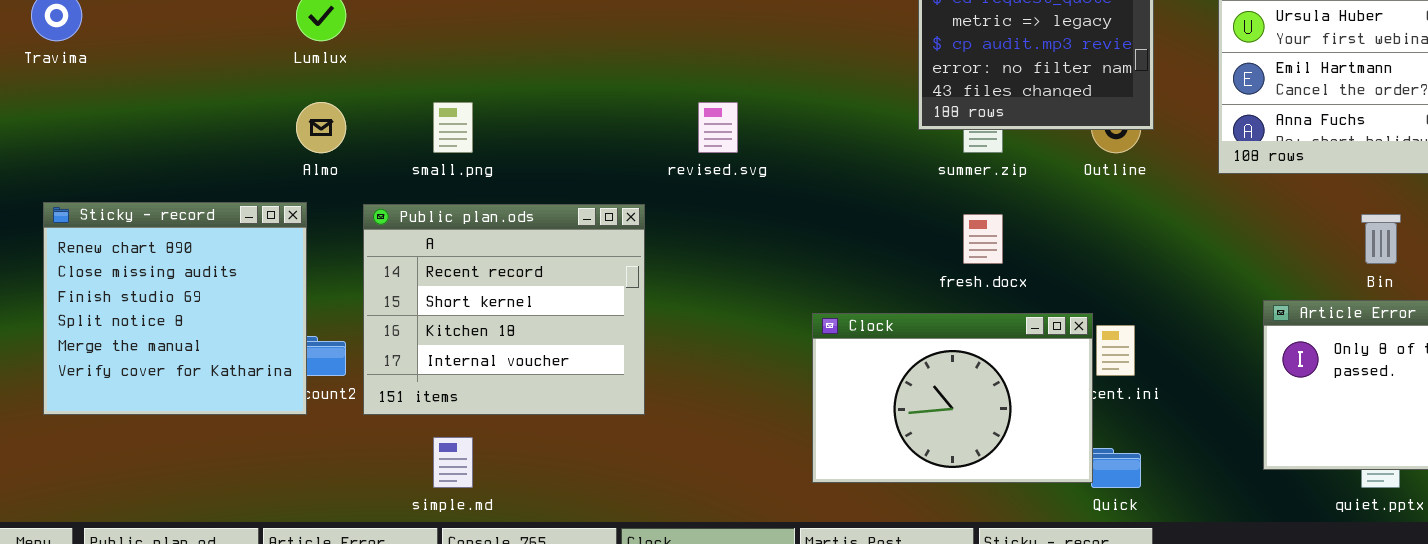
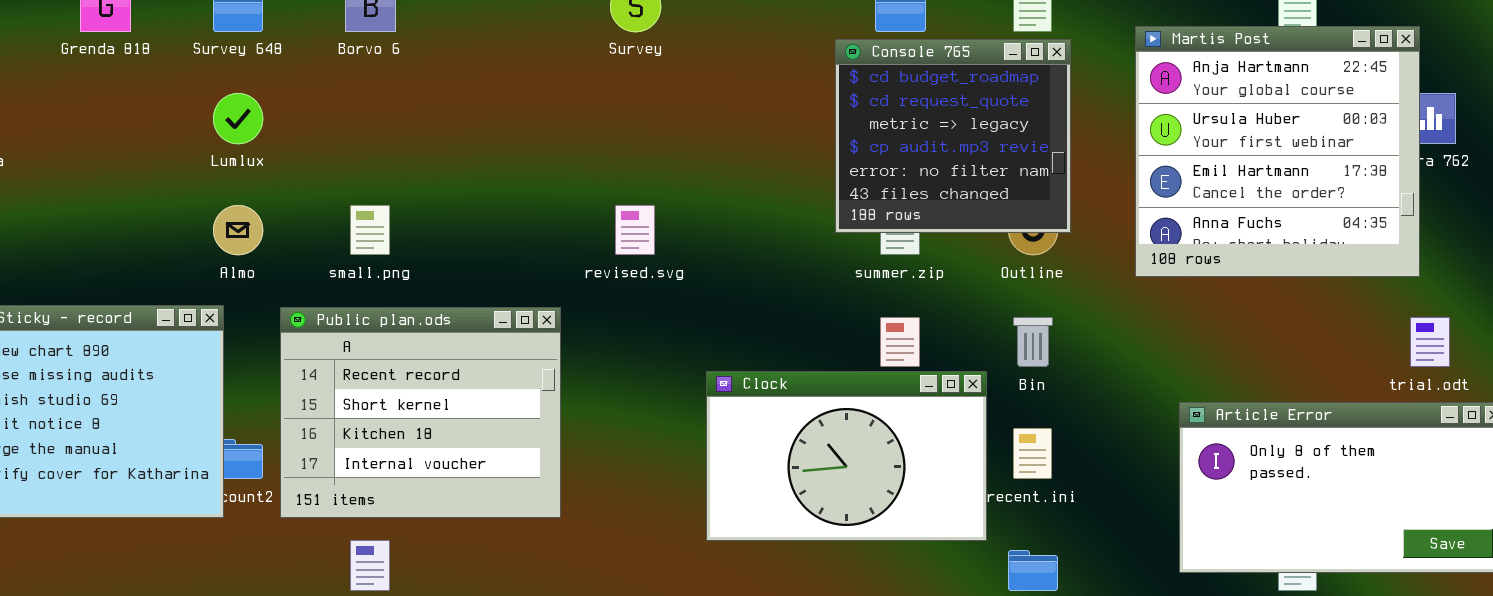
Bin: [1361,214,1401,264] -> [1013,317,1053,367], moved
Clock: [812,313,1093,483] -> [706,371,987,541], moved

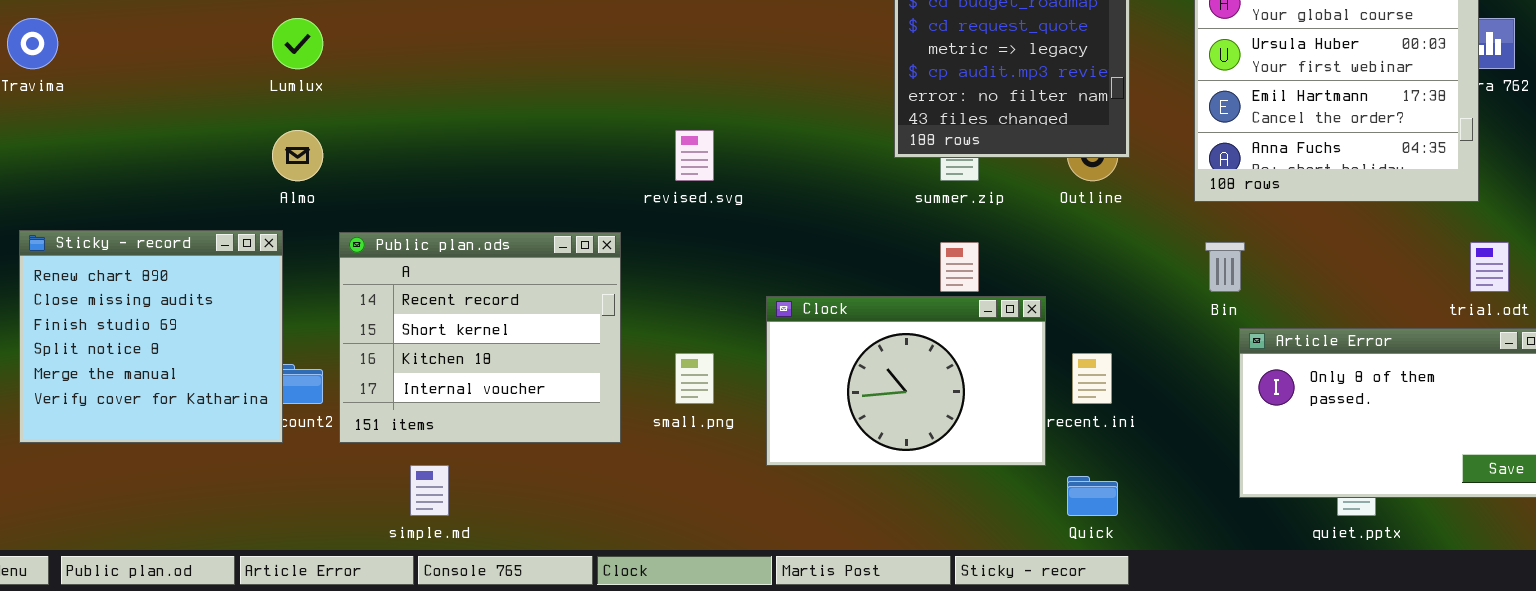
small.png: [350,205,390,255] -> [675,353,714,404], moved
Bin: [1013,317,1053,367] -> [1205,242,1245,292], moved

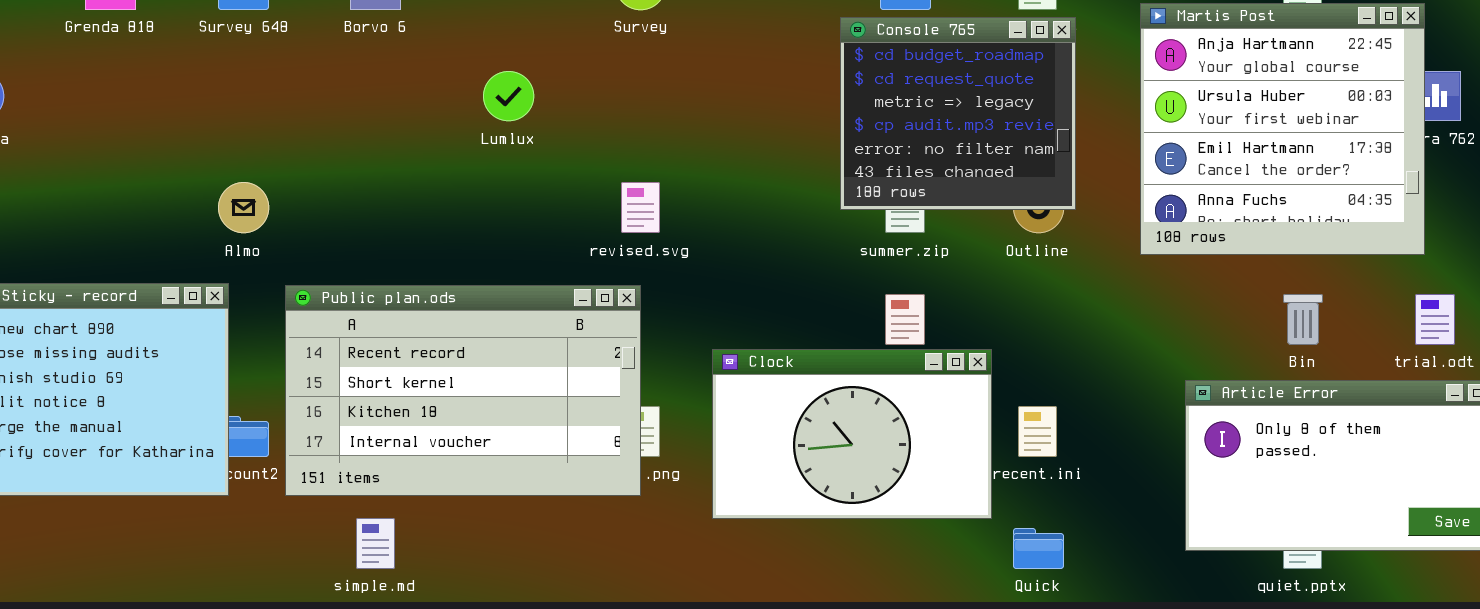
Lumlux: [272,18,323,69] -> [483,71,534,121], moved
Public plan.ods: [339,232,621,443] -> [285,285,641,496], resized
Bin: [1205,242,1245,292] -> [1283,294,1323,345], moved

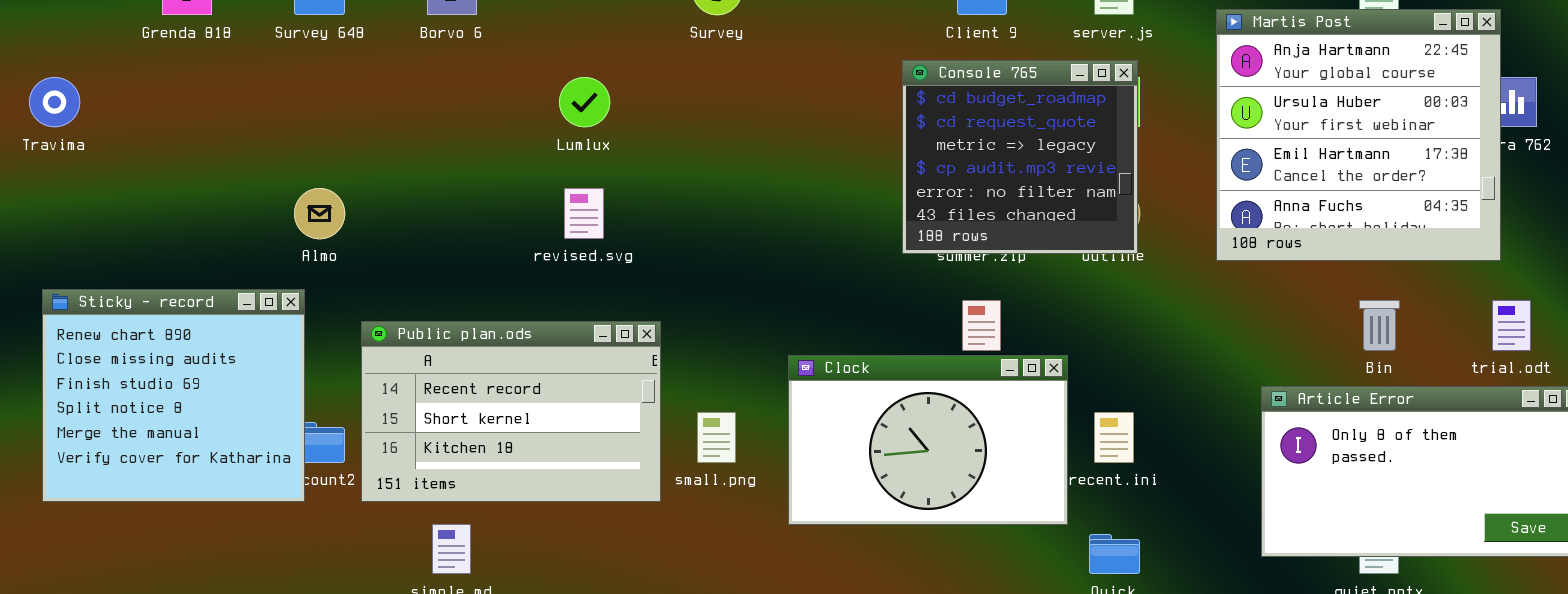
Console 765: [840,17,1076,210] -> [902,60,1138,254], moved
revised.svg: [621,182,660,233] -> [564,188,604,239], moved
Public plan.ods: [285,285,641,496] -> [361,321,661,502], resized

